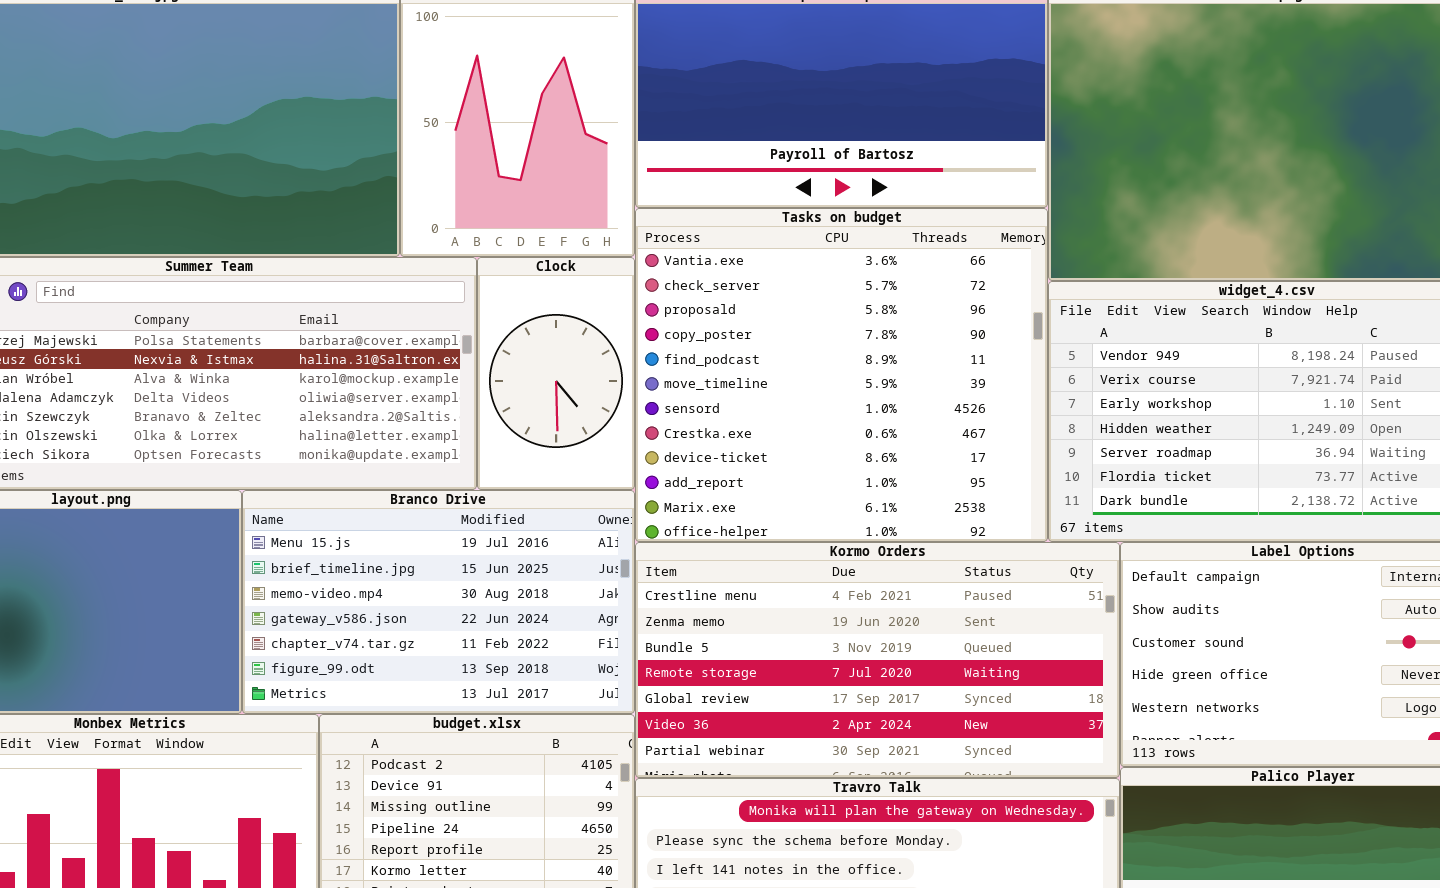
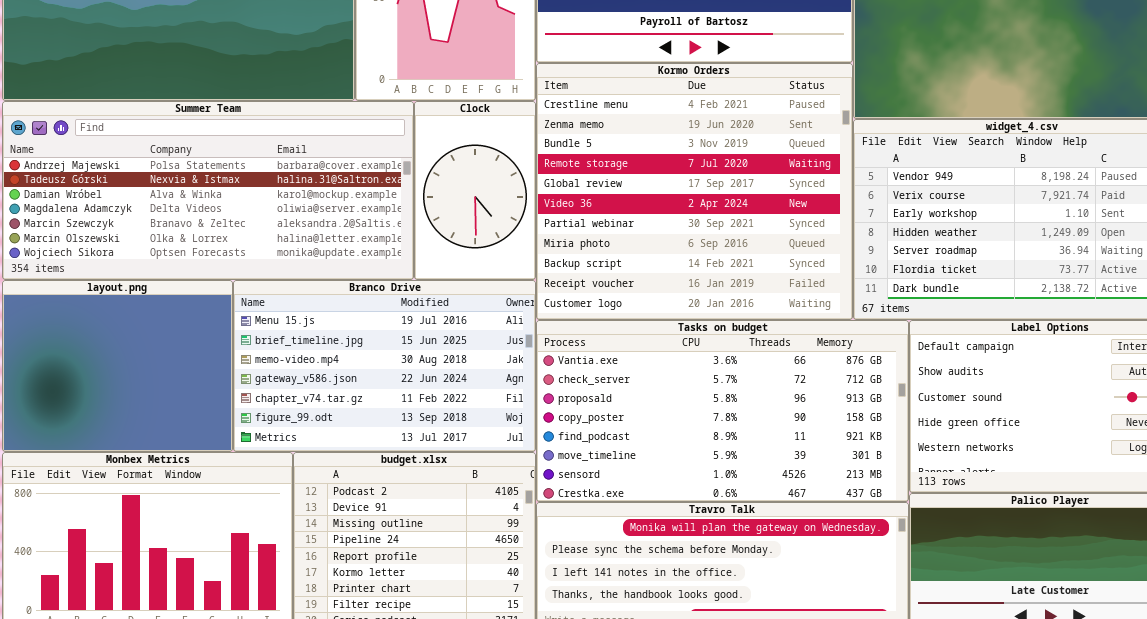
Tasks on budget: [635,208,1048,542] -> [536,320,909,502], moved, resized
Kormo Orders: [635,542,1120,778] -> [536,63,853,320], moved, resized

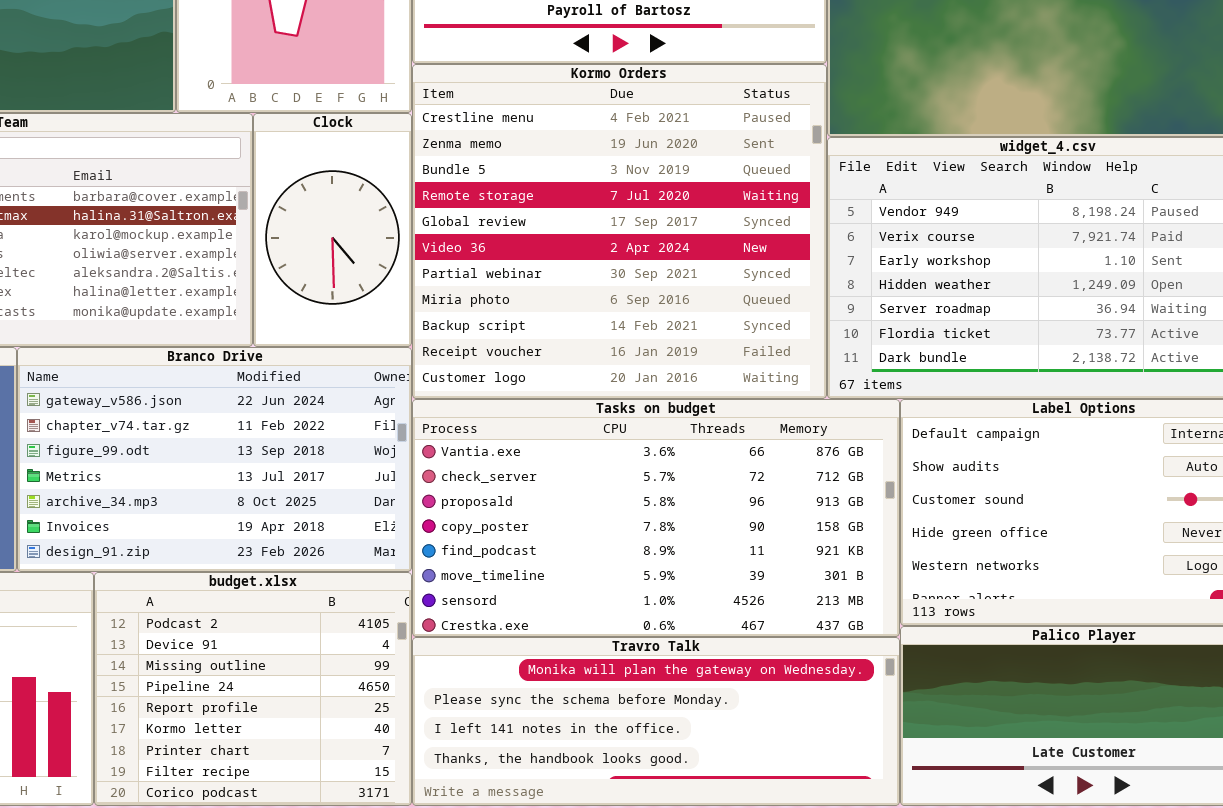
Branco Drive: [233,280,536,452] -> [17,347,412,572], scrolled down 3 rows

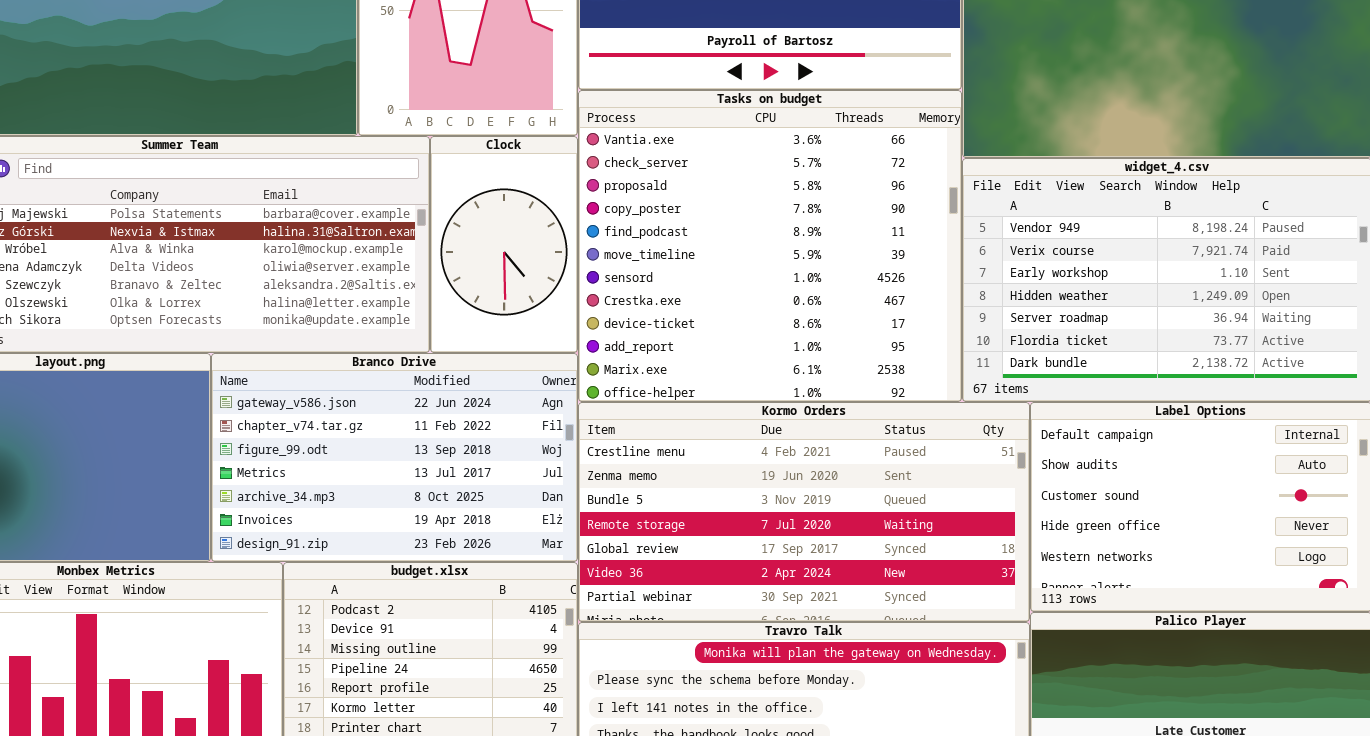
Kormo Orders: [412,64,827,399] -> [578,402,1030,622], moved, resized
Tasks on budget: [412,399,900,637] -> [578,90,962,402], moved, resized

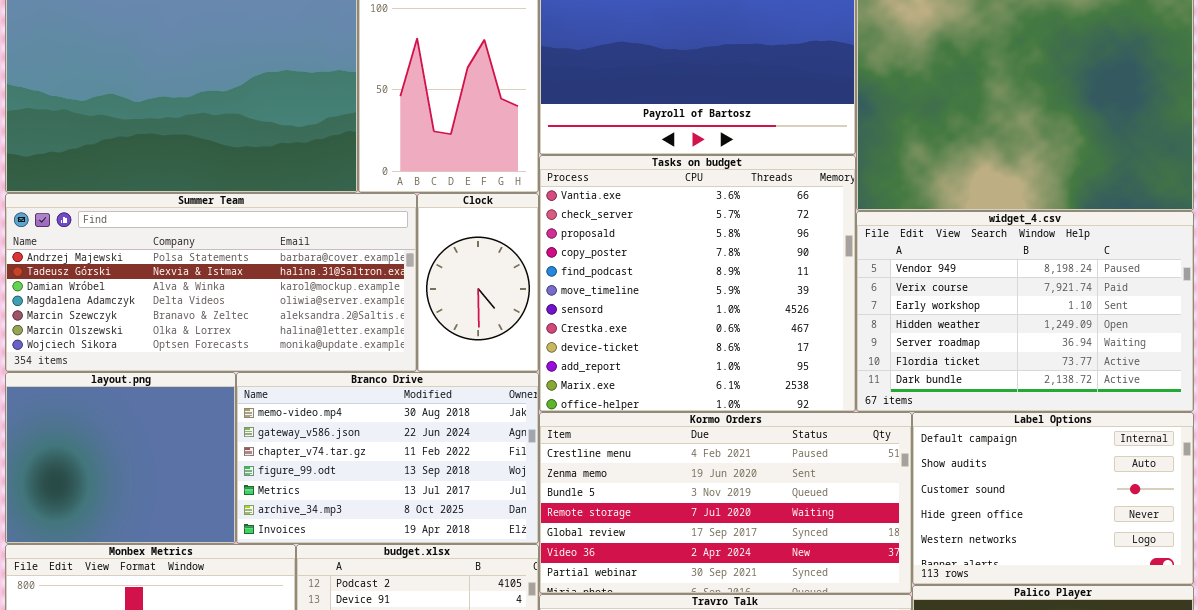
Branco Drive: [211,353,578,562] -> [236,372,539,544], scrolled up 1 row

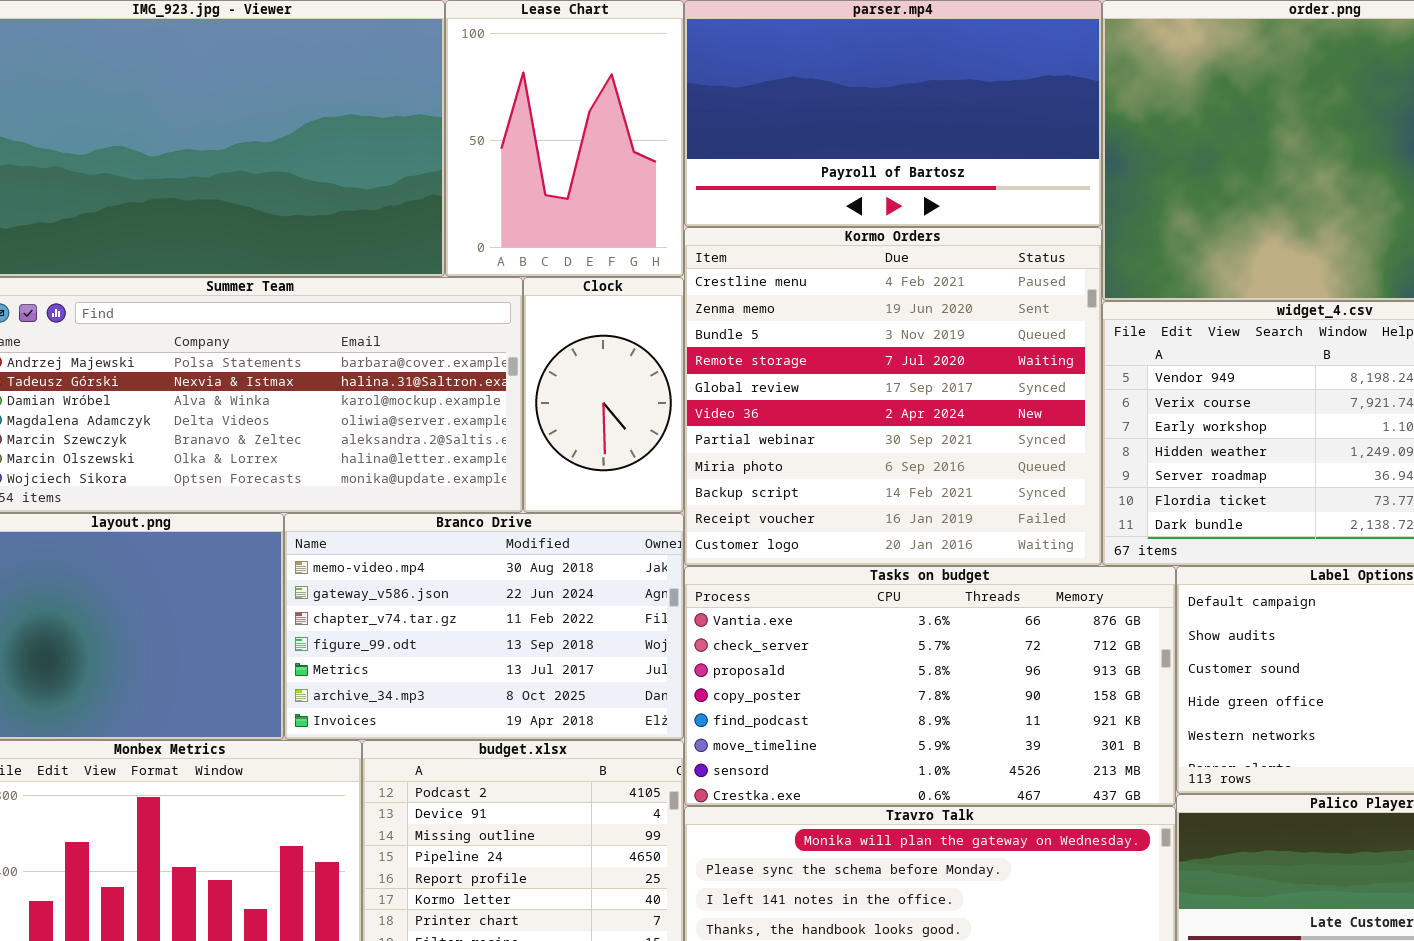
Tasks on budget: [539,155,856,412] -> [684,566,1176,806], moved, resized
Kormo Orders: [539,412,912,594] -> [684,227,1102,566], moved, resized

